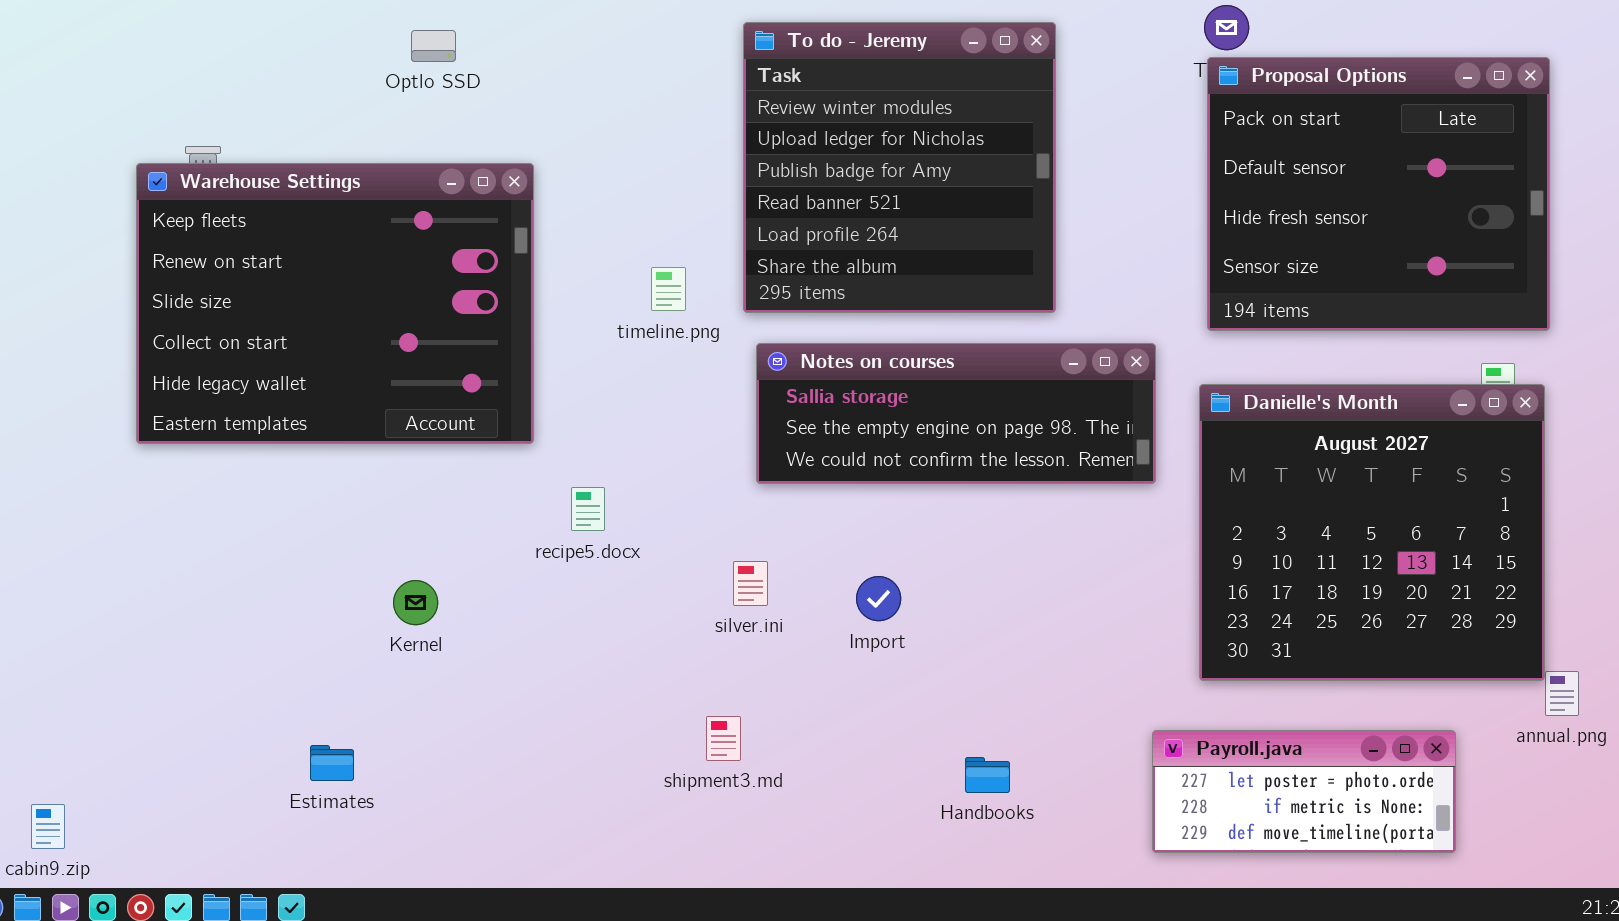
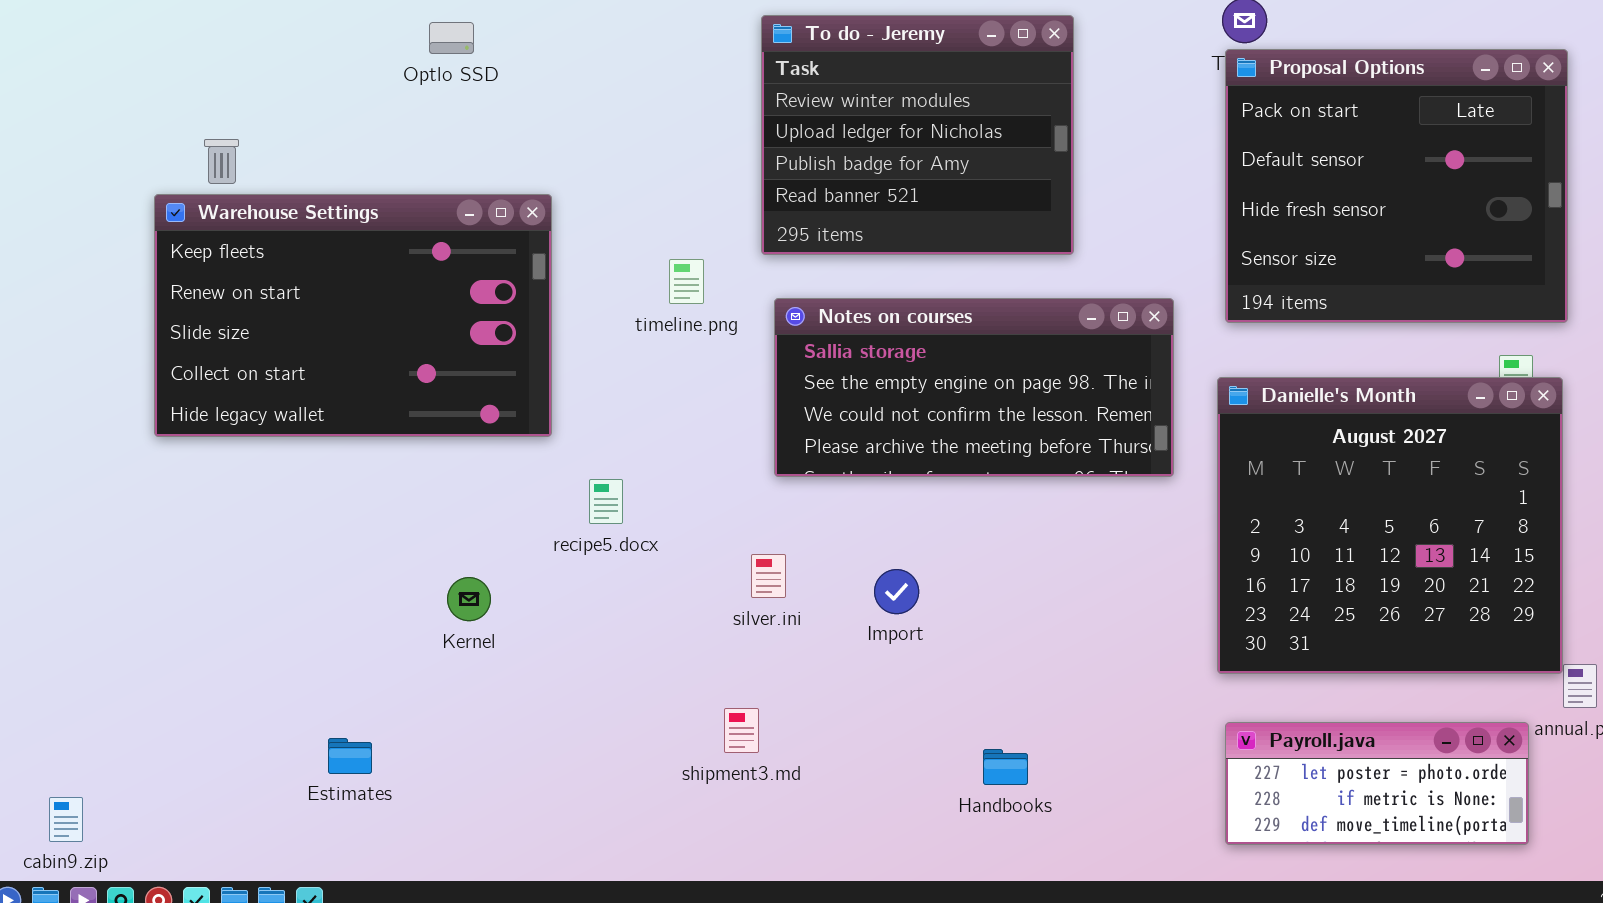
To do - Jeremy: [743,22,1056,313] -> [761,15,1074,255], resized
Warehouse Settings: [136,163,534,444] -> [154,194,552,437], resized
Notes on courses: [756,343,1156,484] -> [774,298,1174,477], resized
Kernel: [393,580,438,625] -> [447,577,491,621], moved
Payroll.java: [1152,730,1456,853] -> [1225,722,1529,845], moved

